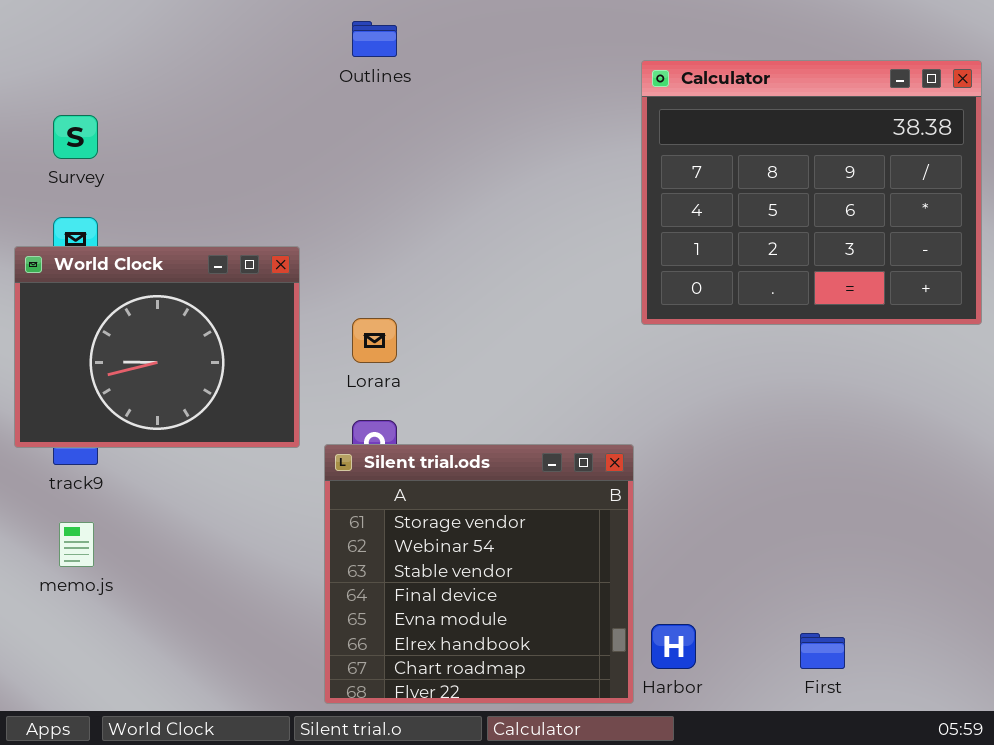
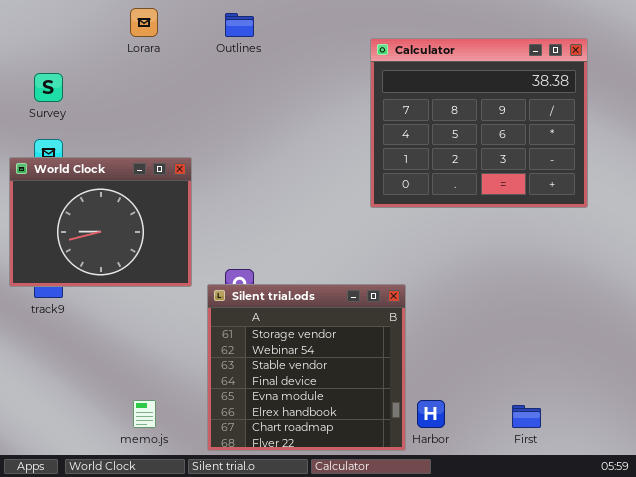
Calculator: [641,60,982,325] -> [370,38,588,208], moved
Lorara: [352,318,397,363] -> [130,8,158,37], moved
memo.js: [59,522,94,567] -> [133,400,156,428], moved

